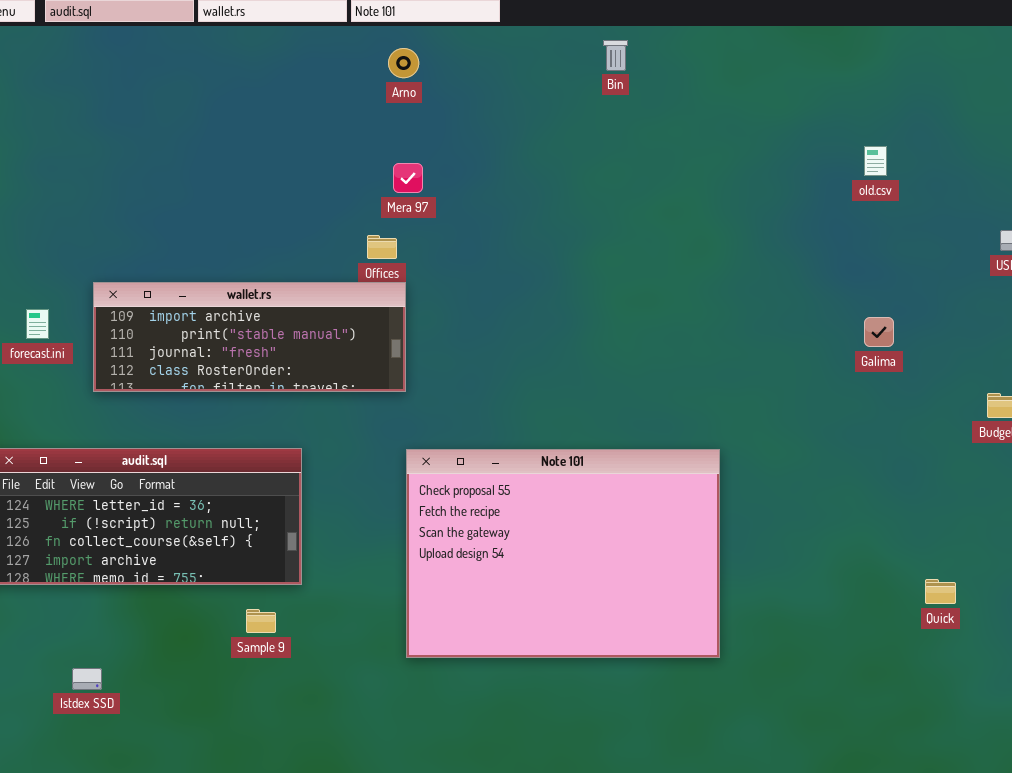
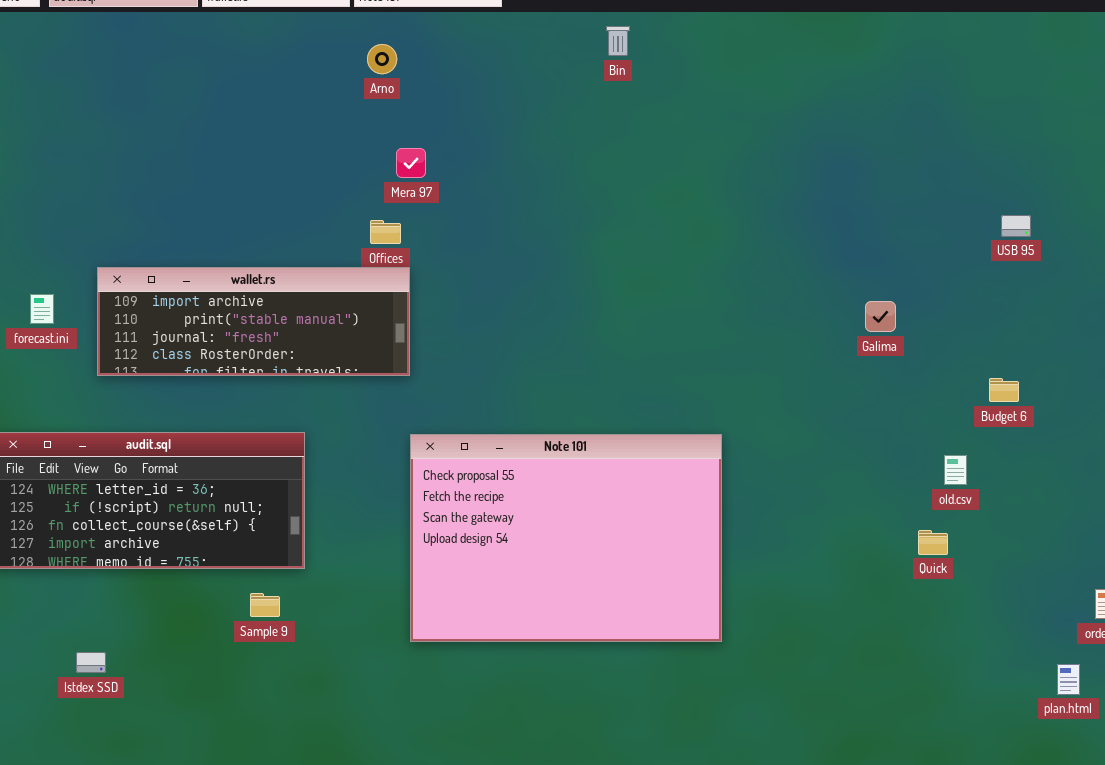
Arno: [388,48,419,78] -> [367,44,397,74], moved
old.csv: [864,146,887,176] -> [944,455,967,485], moved
Quick: [925,579,956,604] -> [918,530,948,555], moved

